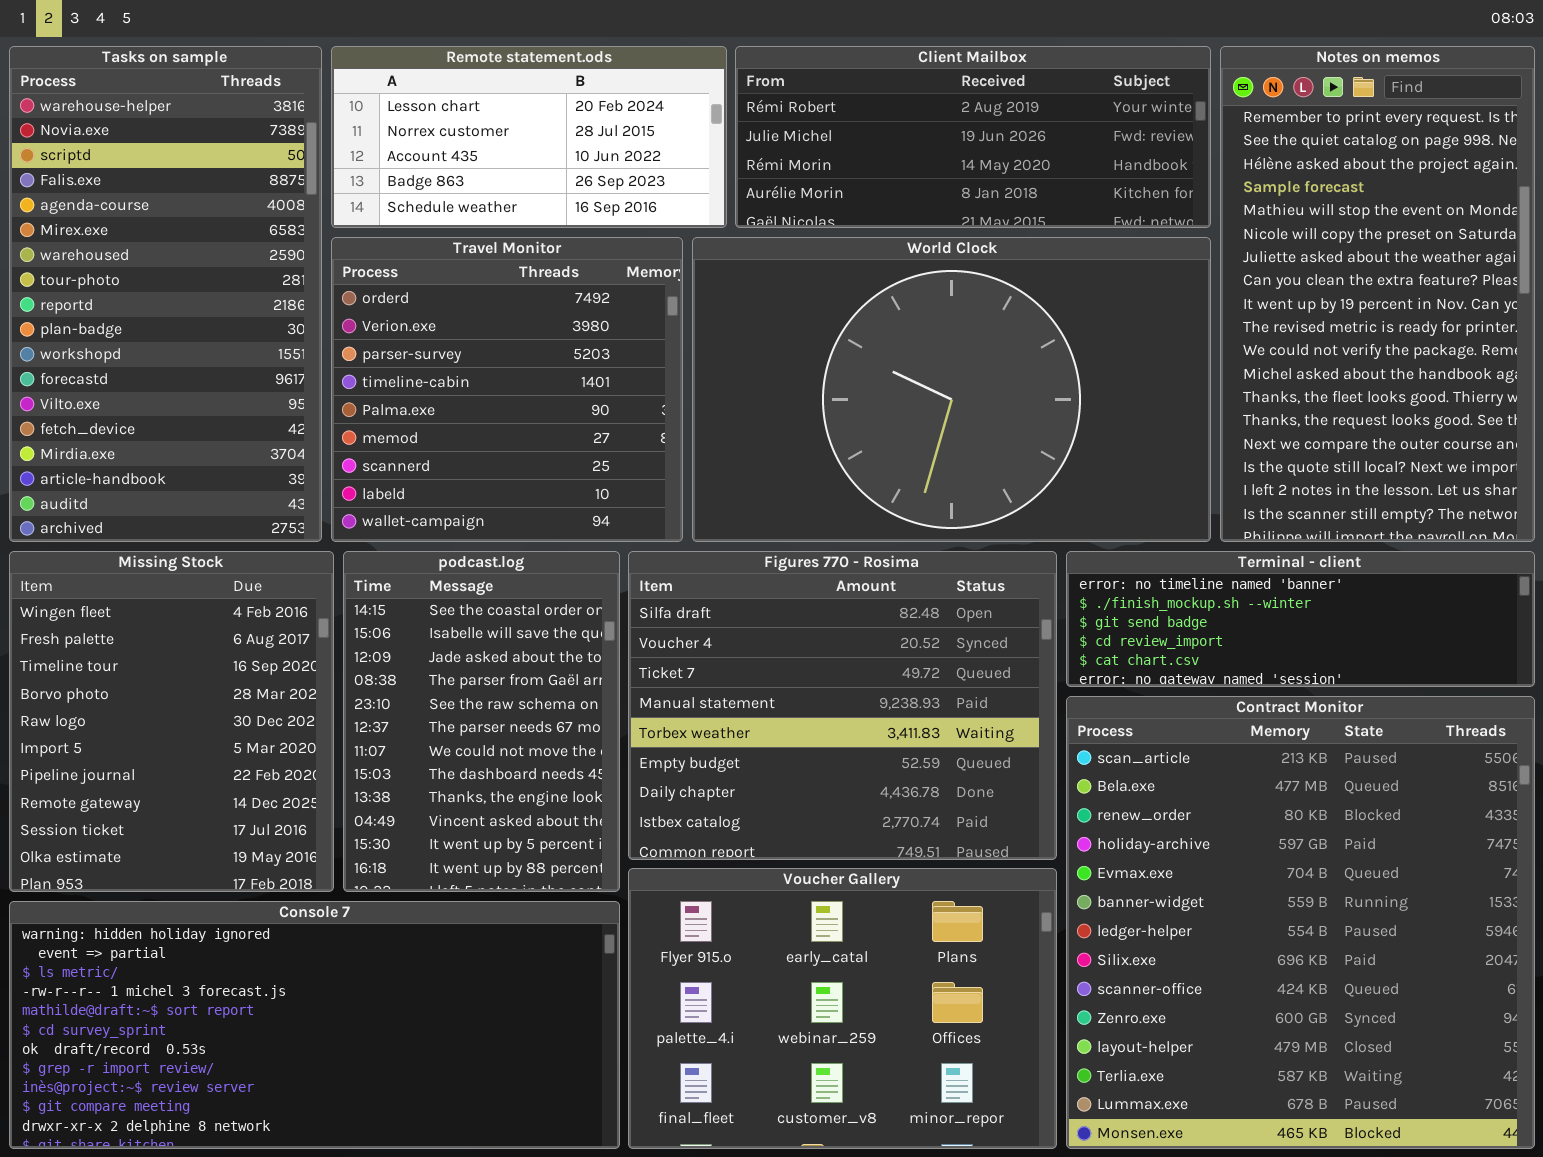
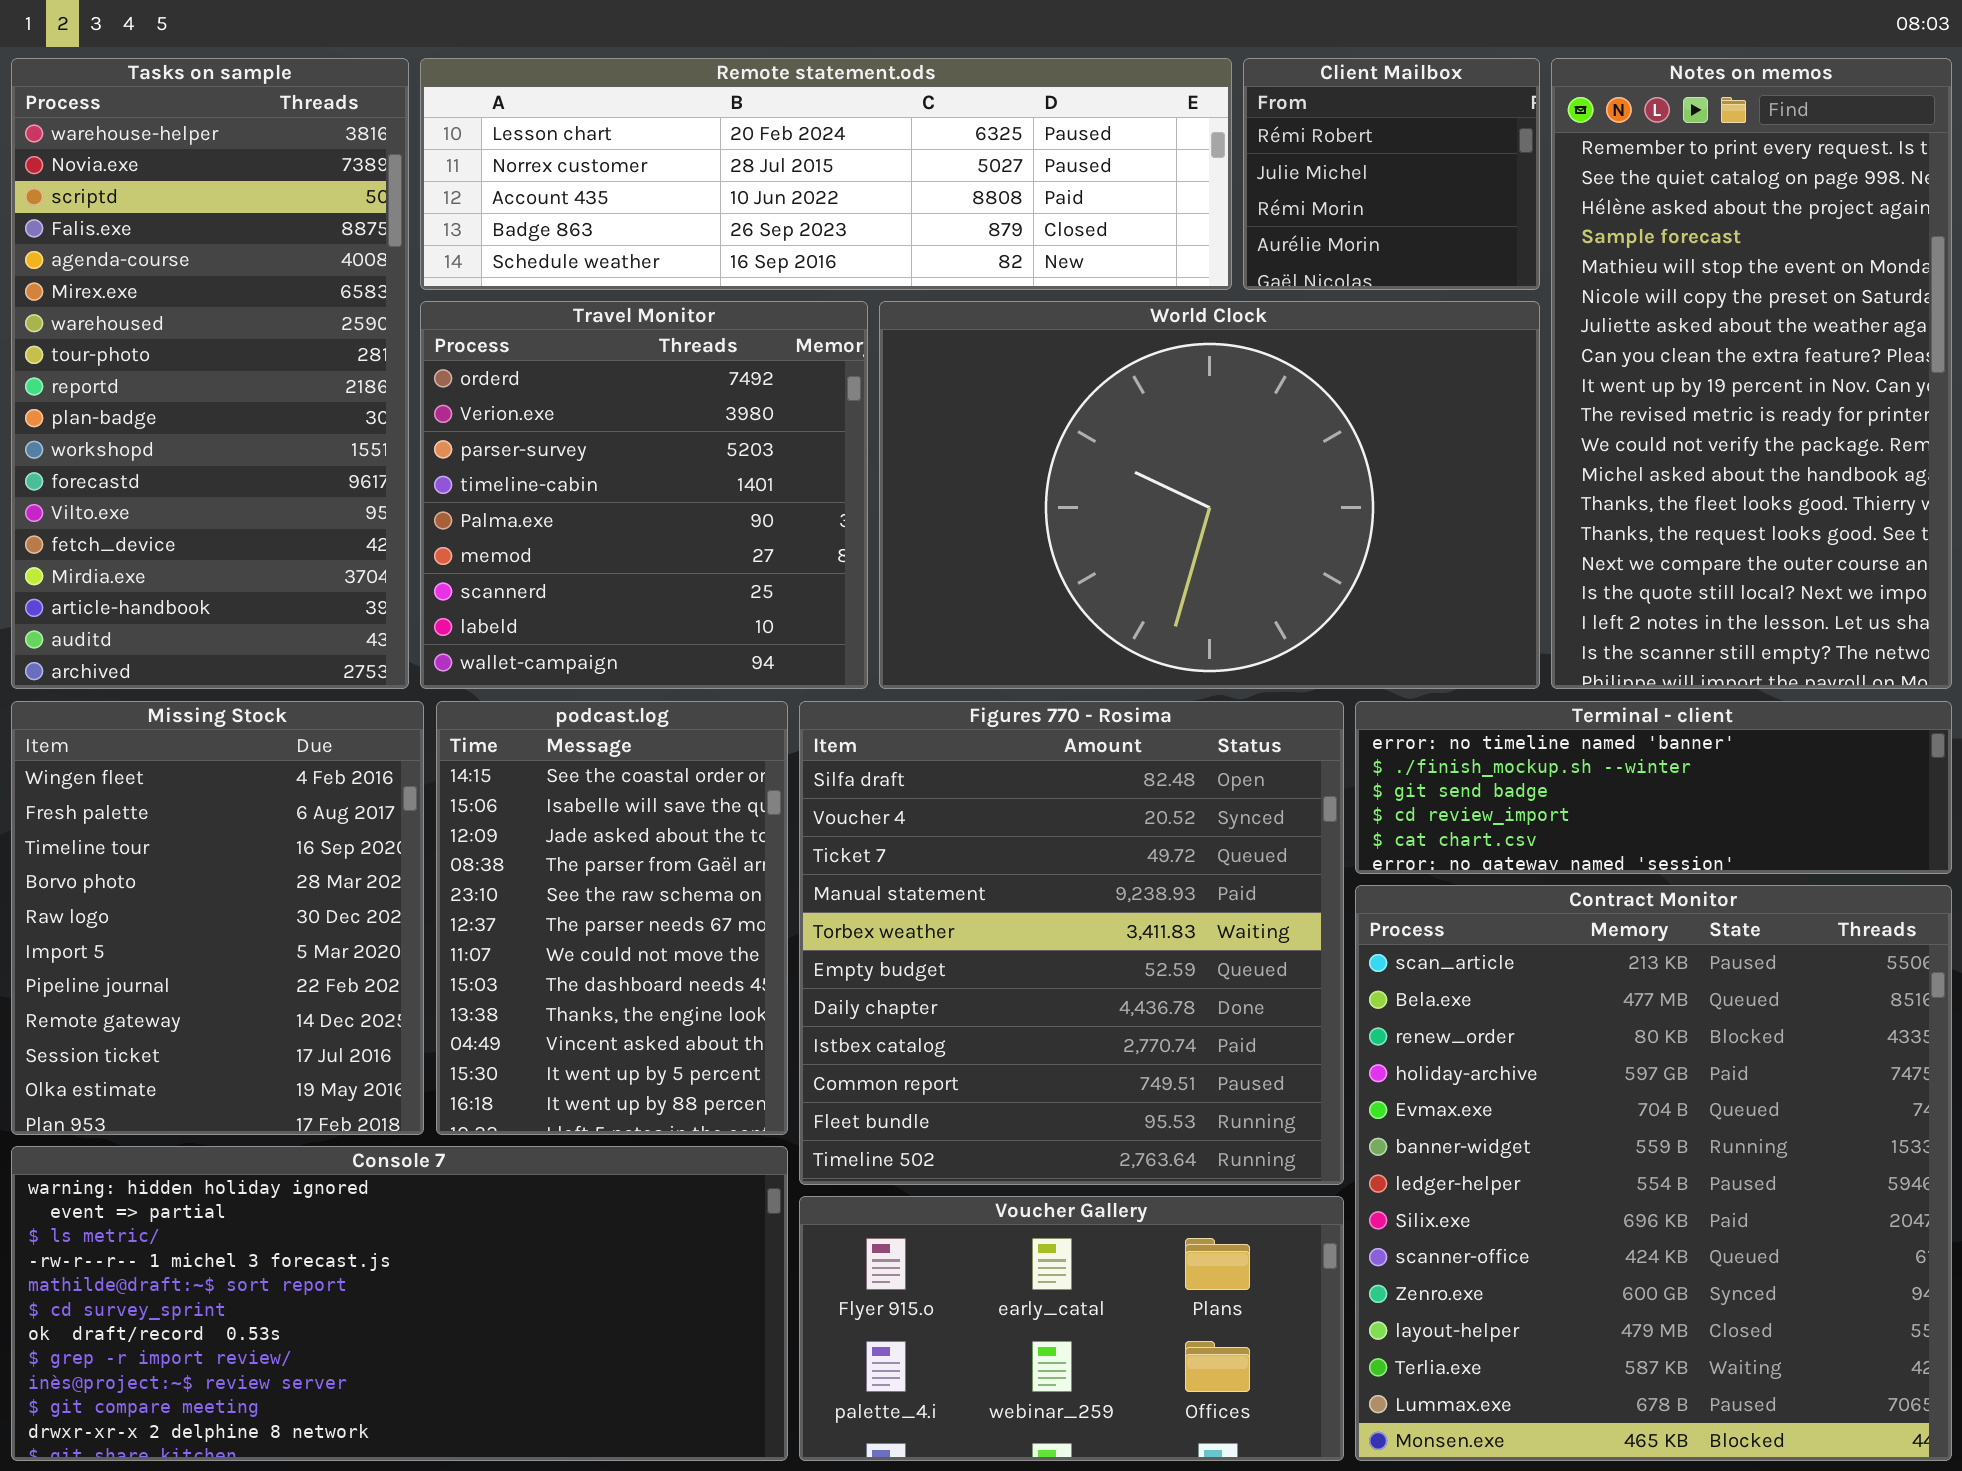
Remote statement.ods: [331,46,727,228] -> [420,58,1232,290], resized
Client Mailbox: [735,46,1211,228] -> [1243,58,1540,290], resized
Figures 770 - Rosima: [628,551,1057,860] -> [799,701,1344,1185], resized
Voucher Gallery: [628,868,1057,1149] -> [799,1196,1344,1461], resized

